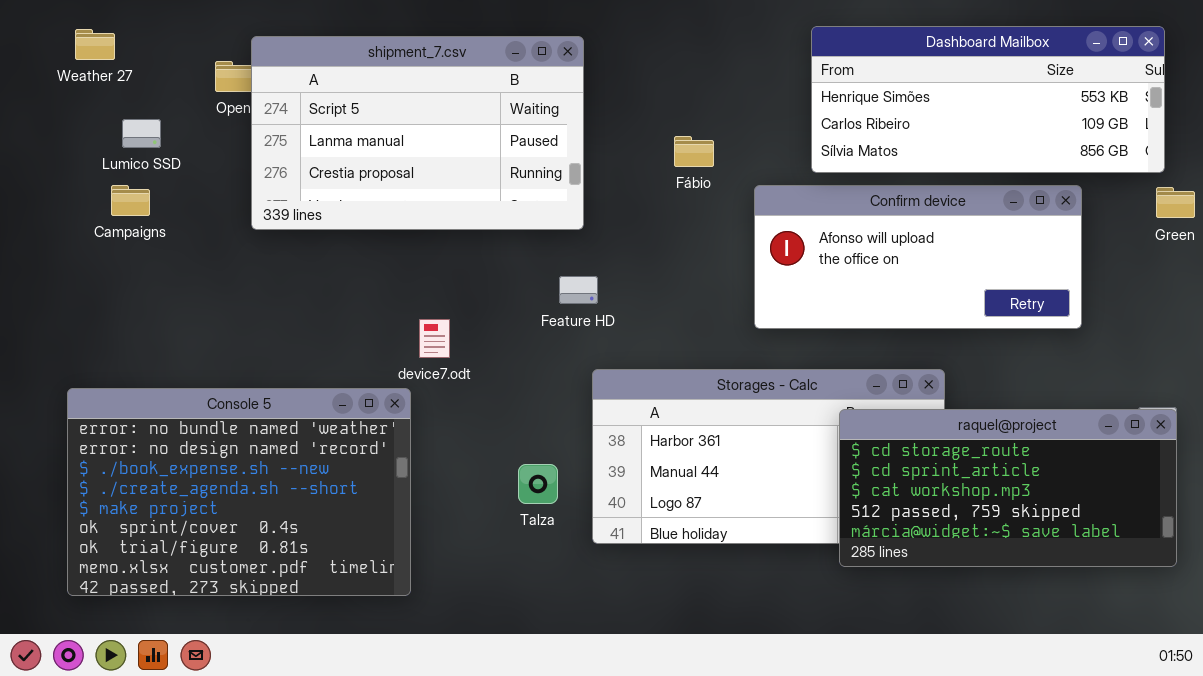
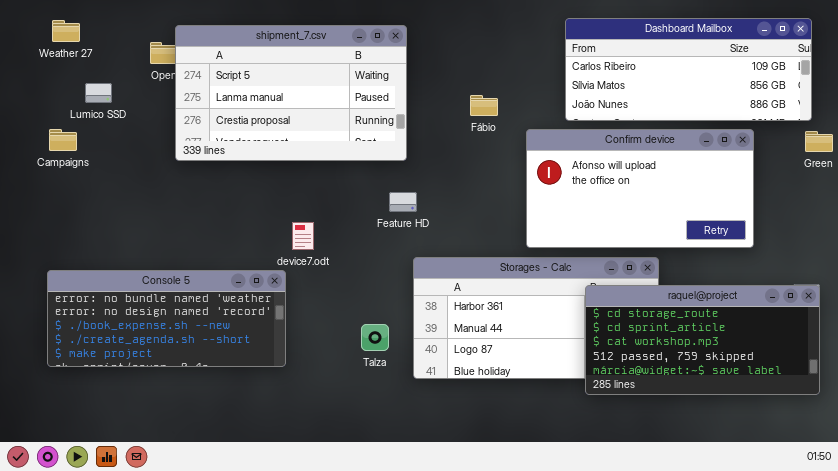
Dashboard Mailbox: [811,26,1165,173] -> [565,18,812,121], scrolled down 1 row
Campaigns: [111,185,150,216] -> [49,129,77,151], moved
Confirm device: [754,185,1082,329] -> [526,129,754,248], resized
Console 5: [67,388,411,596] -> [47,270,286,367], resized

